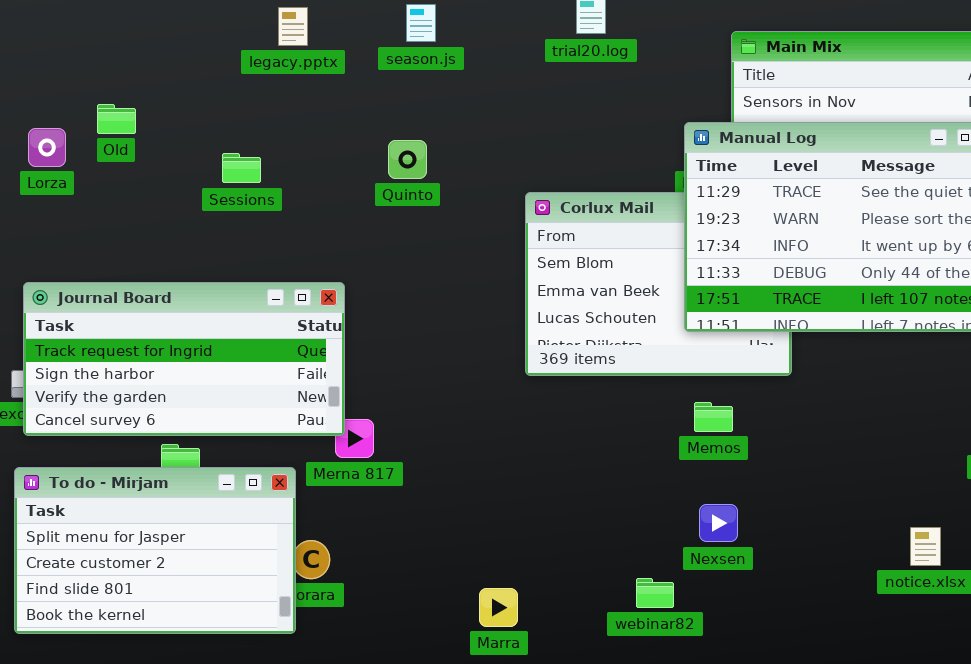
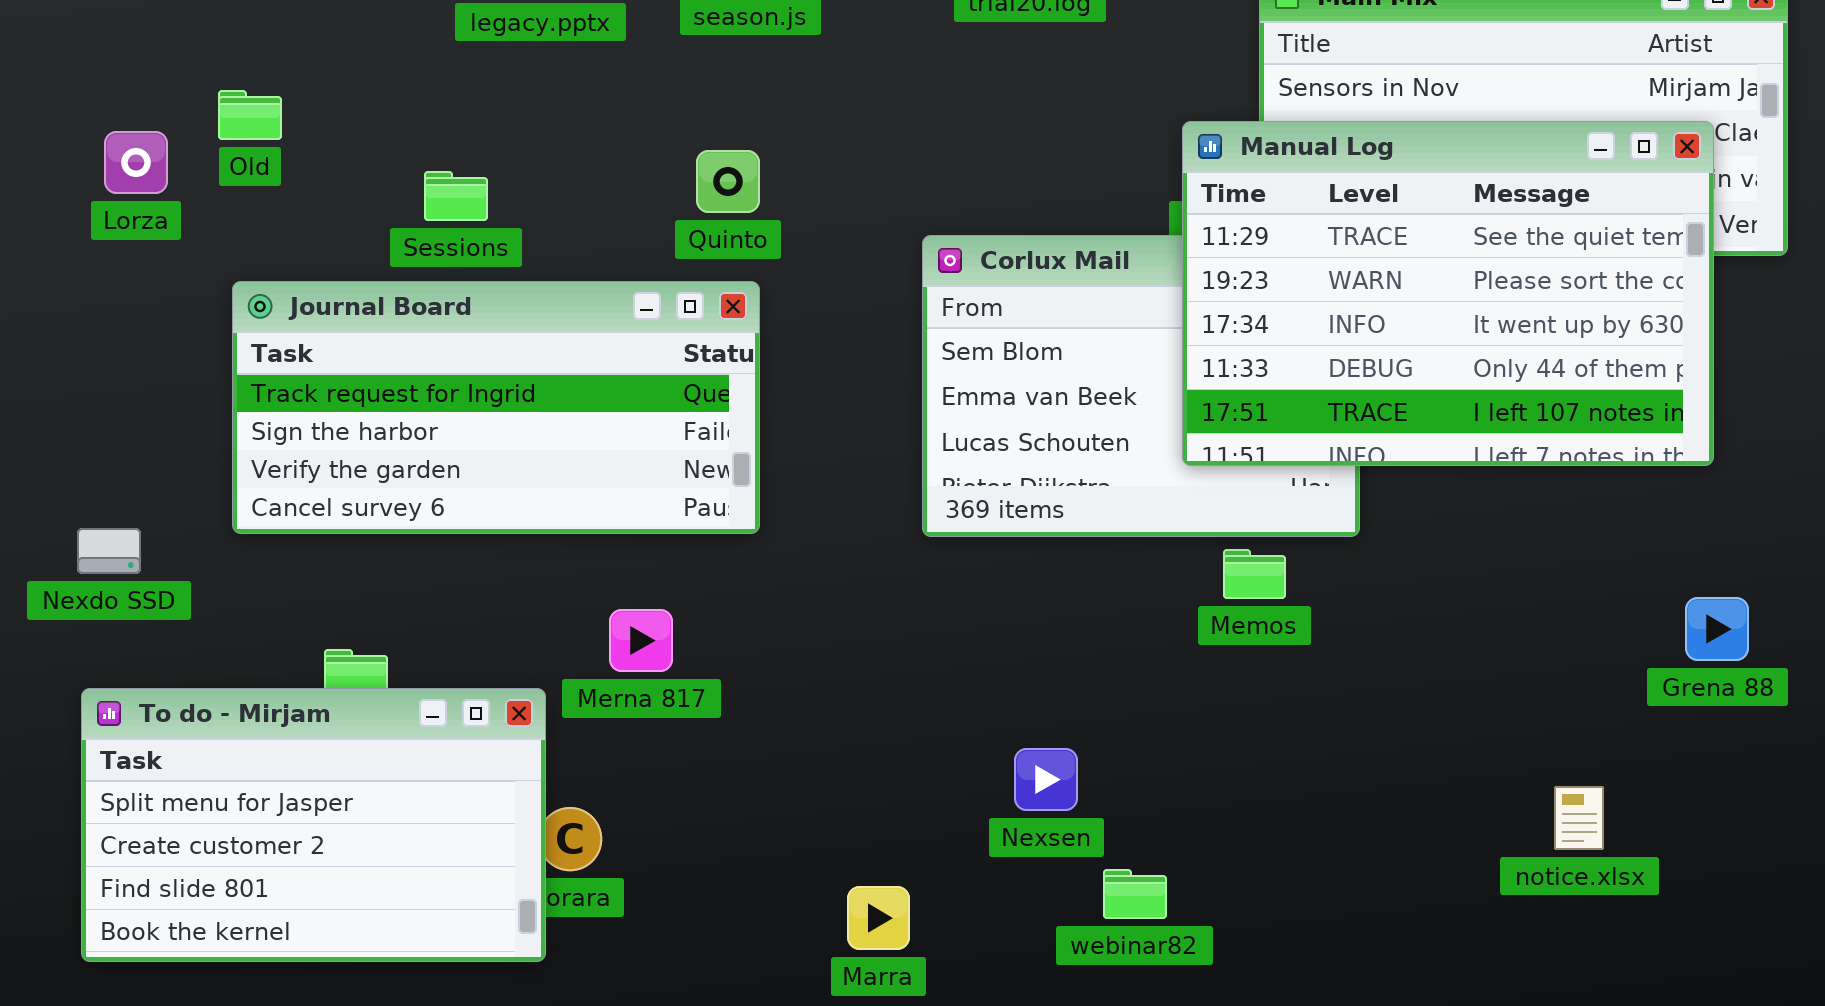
Journal Board: [23,282,345,436] -> [232,281,760,534], moved
Memos: [694,402,733,432] -> [1223,549,1286,599], moved
Nexsen: [699,504,738,542] -> [1014,748,1078,811], moved

